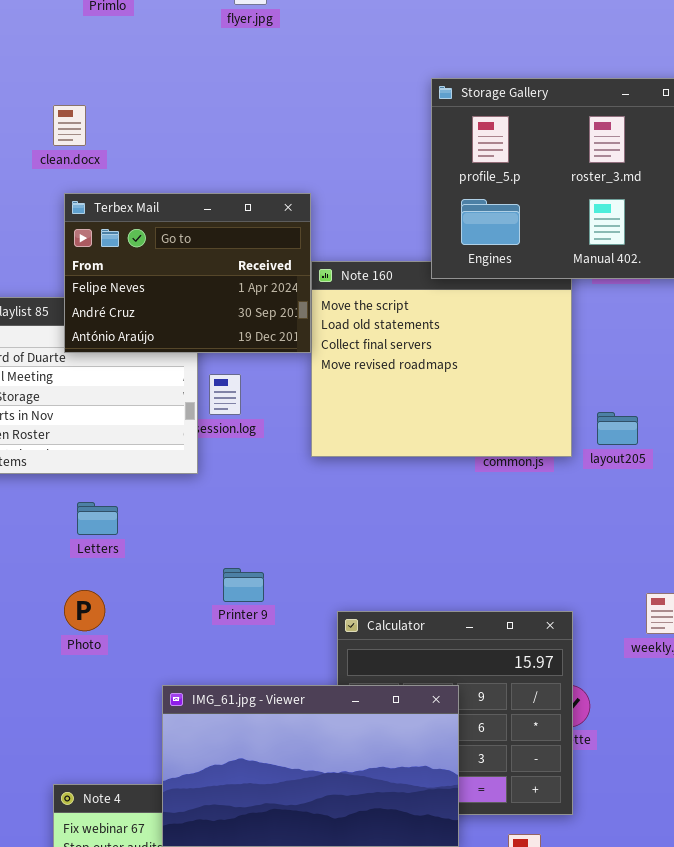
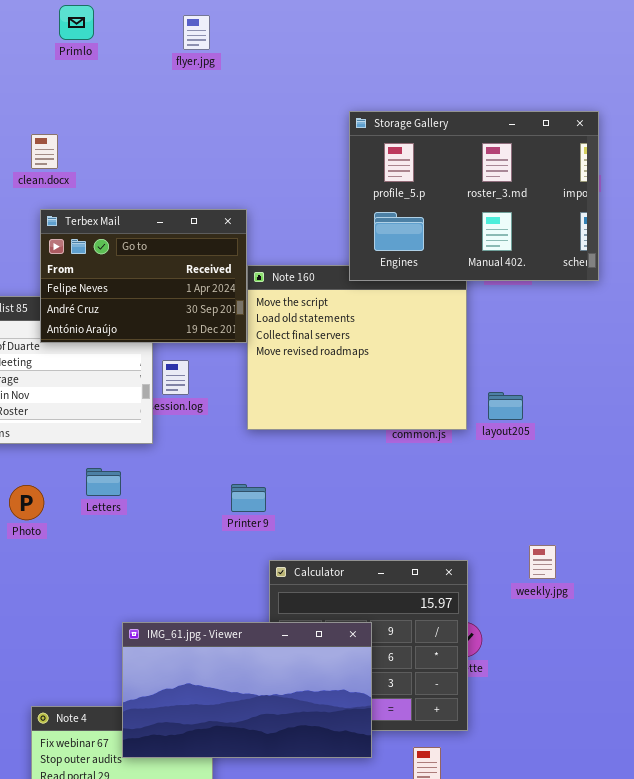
Letters: [77,502,118,535] -> [86,468,121,496], moved
Printer 9: [223,568,264,602] -> [231,484,266,512], moved
Photo: [64,590,105,631] -> [9,485,44,520], moved

